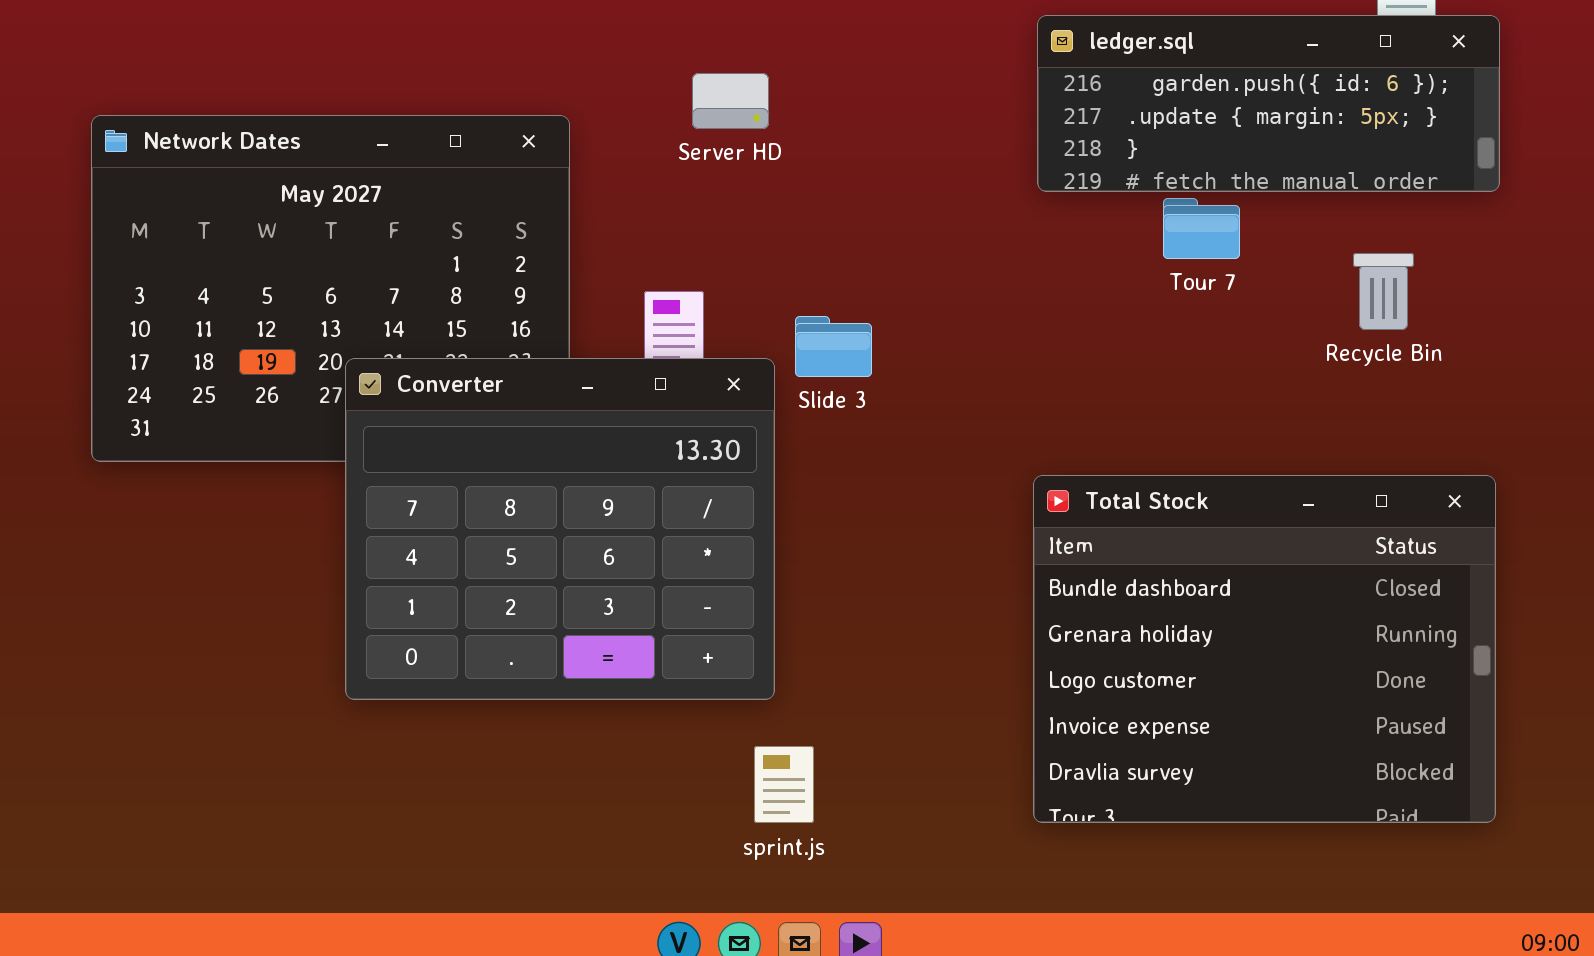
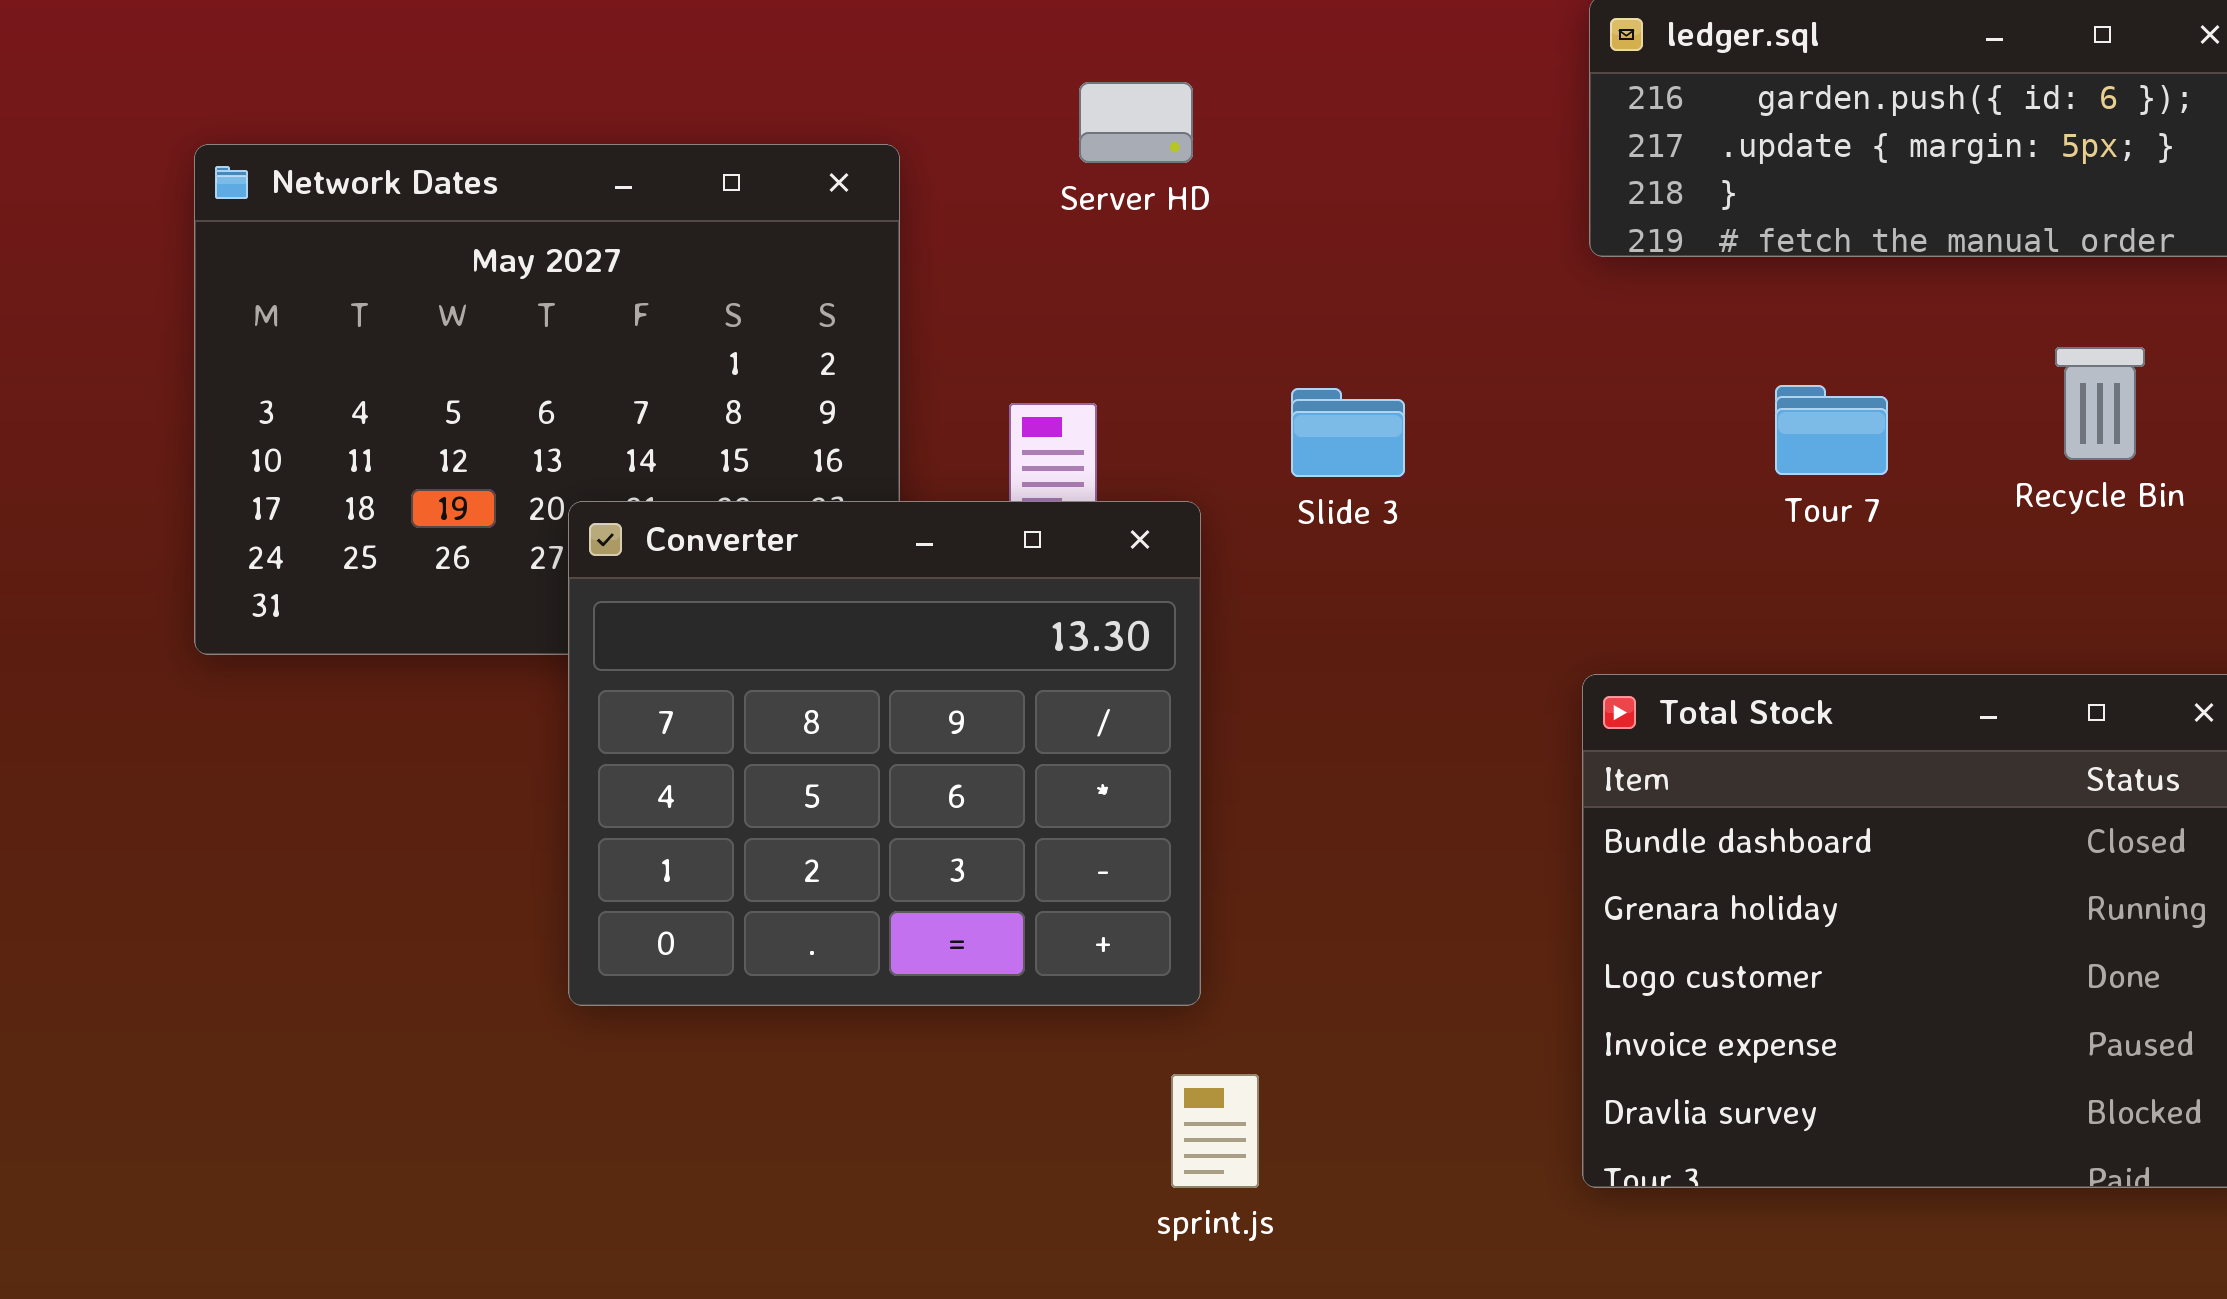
Tour 7: [1163,198,1240,259] -> [1775,385,1888,475], moved
Slide 3: [795,316,872,377] -> [1291,388,1405,477], moved

